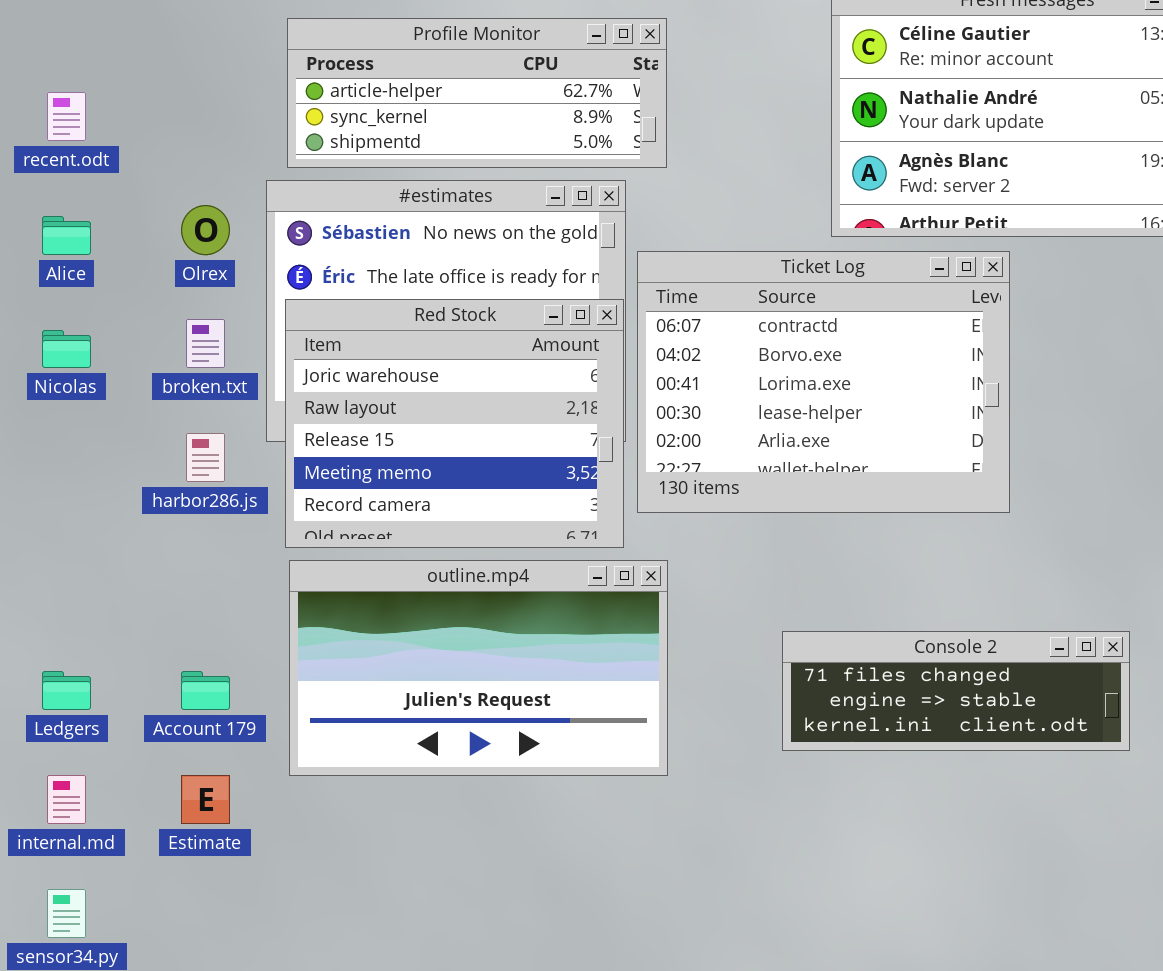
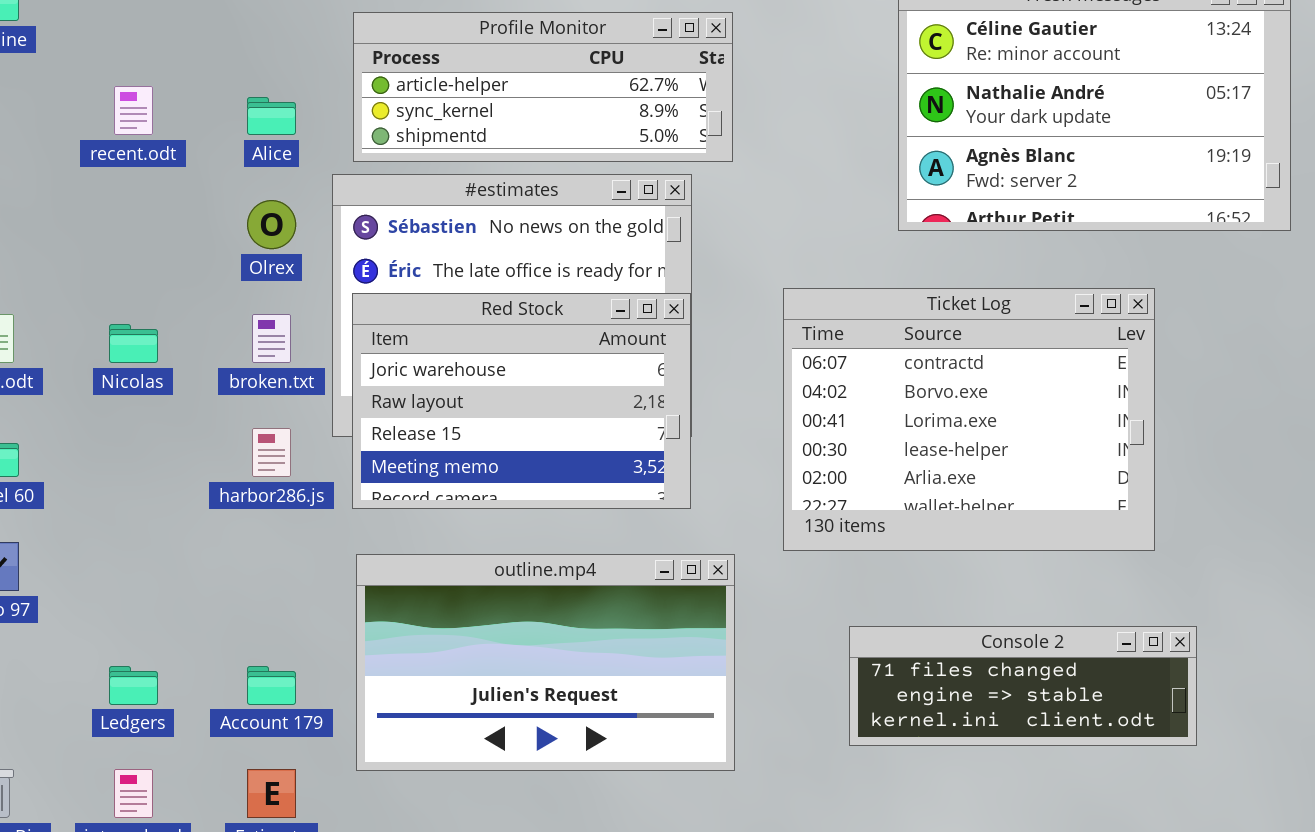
Alice: [42,216,91,255] -> [247,97,296,135], moved
Ticket Log: [637,251,1010,513] -> [783,288,1155,551], moved
Red Stock: [285,299,624,548] -> [352,293,691,509], resized

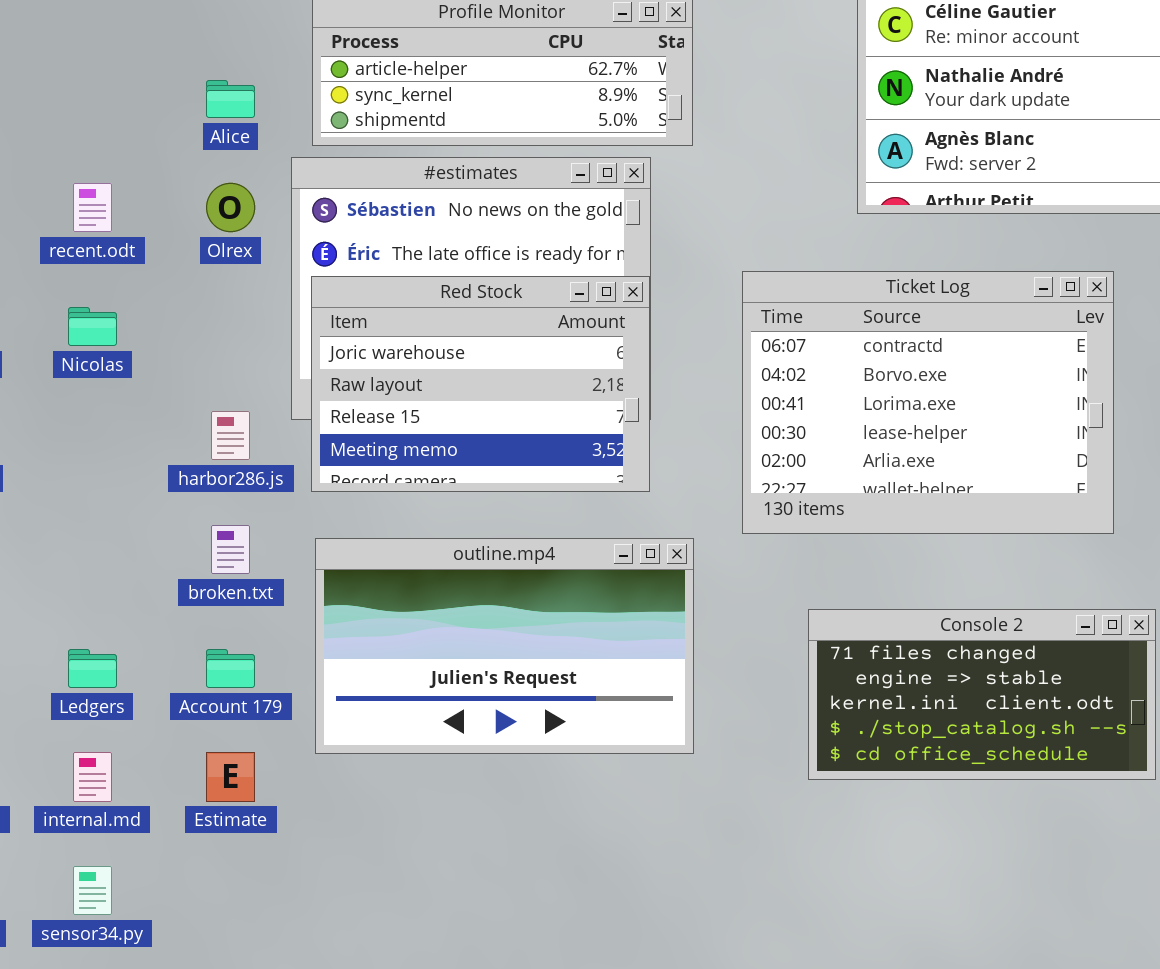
recent.odt: [114,86,153,135] -> [73,183,112,232], moved
broken.txt: [252,314,291,363] -> [211,525,250,574], moved
Console 2: [849,626,1197,746] -> [808,609,1156,780], resized

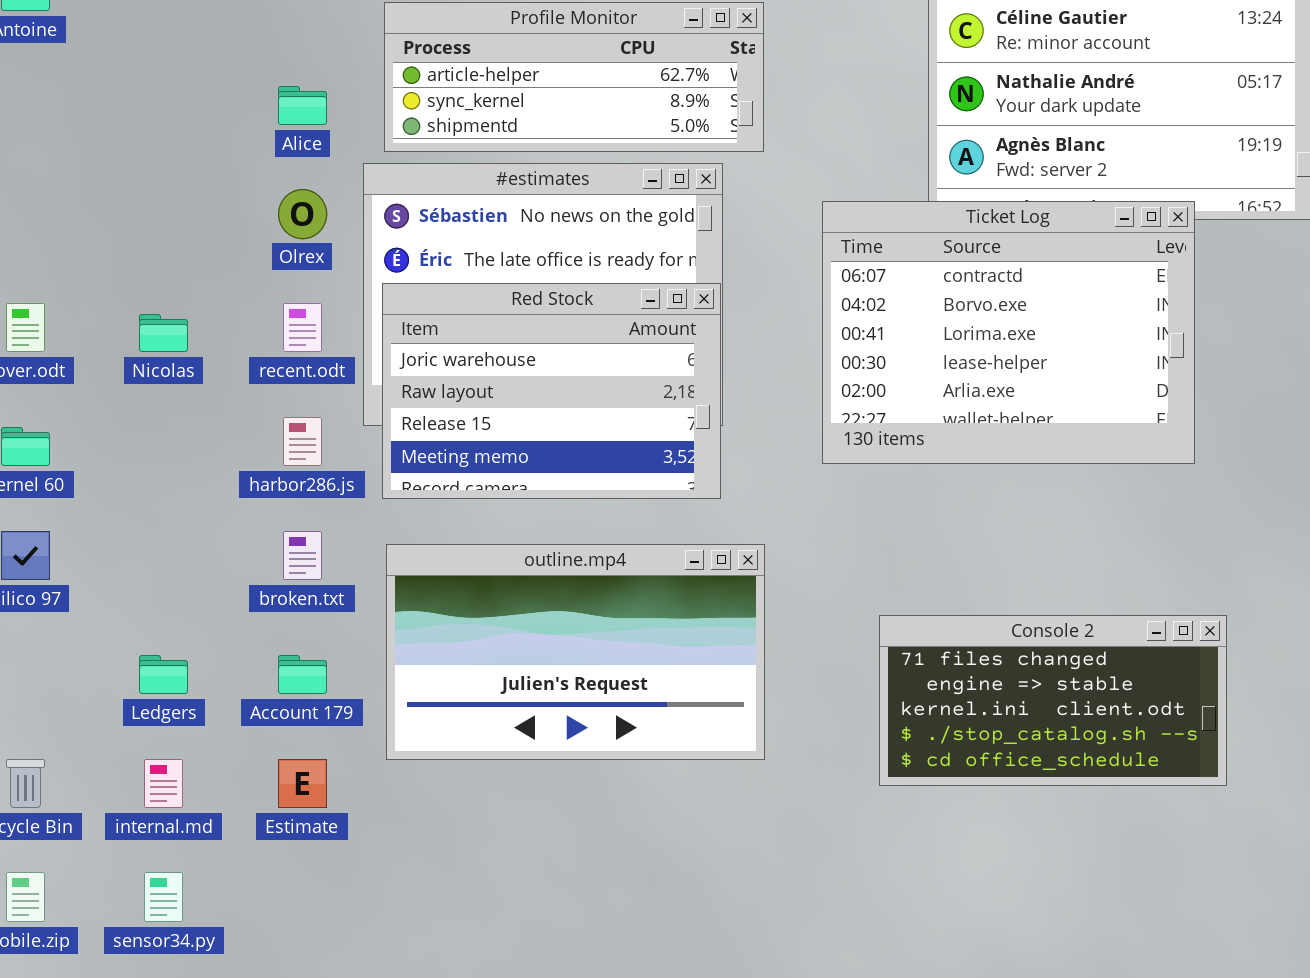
recent.odt: [73,183,112,232] -> [283,303,322,352], moved
Ticket Log: [742,271,1114,534] -> [822,201,1195,464], moved

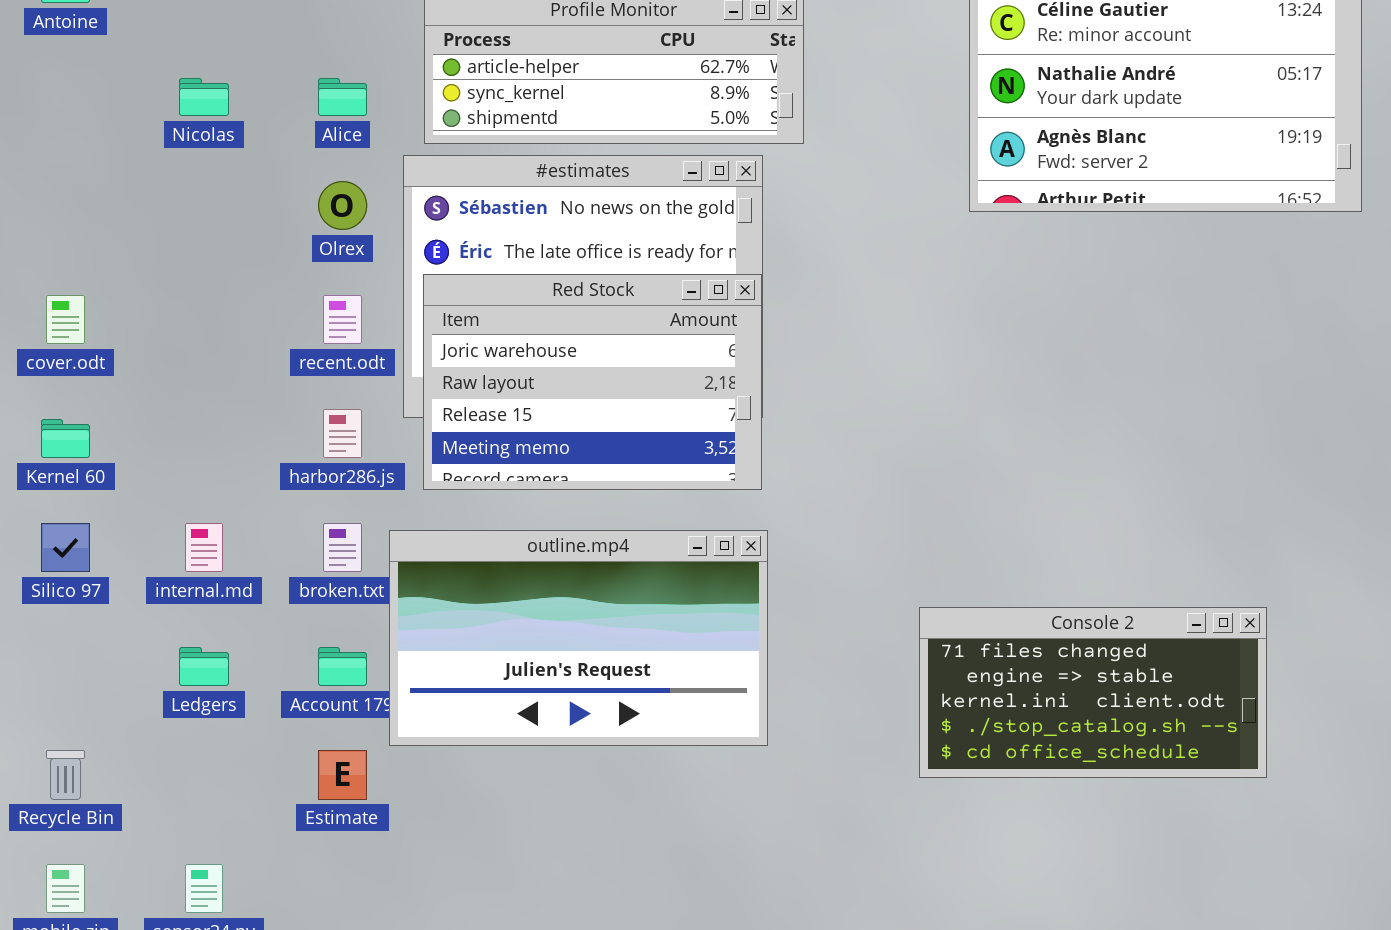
Ticket Log: [822,201,1195,464] -> none, closed
Nicolas: [139,314,188,352] -> [179,78,229,116], moved
outline.mp4: [386,544,765,760] -> [389,530,768,746], moved
internal.md: [144,759,183,808] -> [185,523,223,572], moved

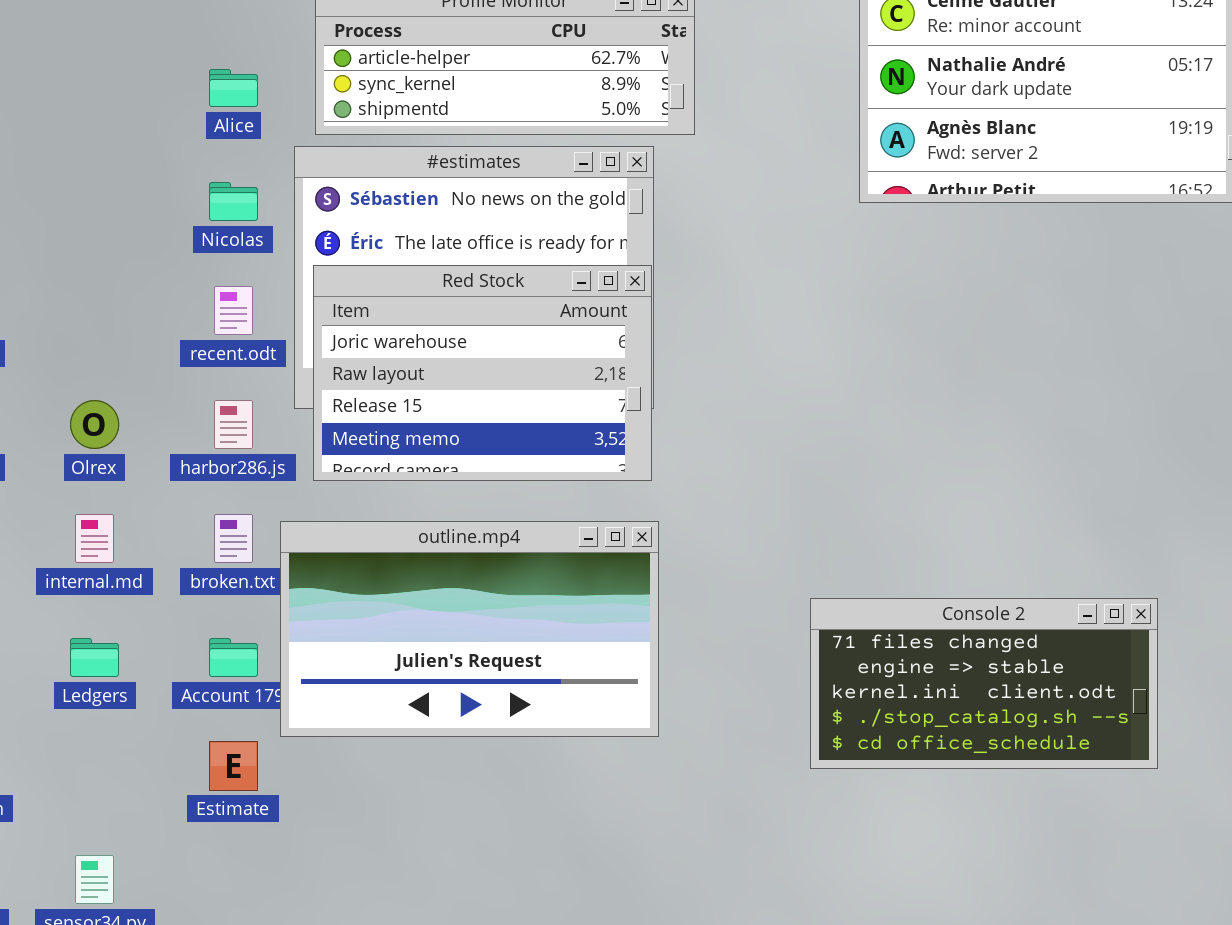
Nicolas: [179,78,229,116] -> [209,182,258,221], moved
Olrex: [318,181,367,230] -> [70,400,119,449], moved

